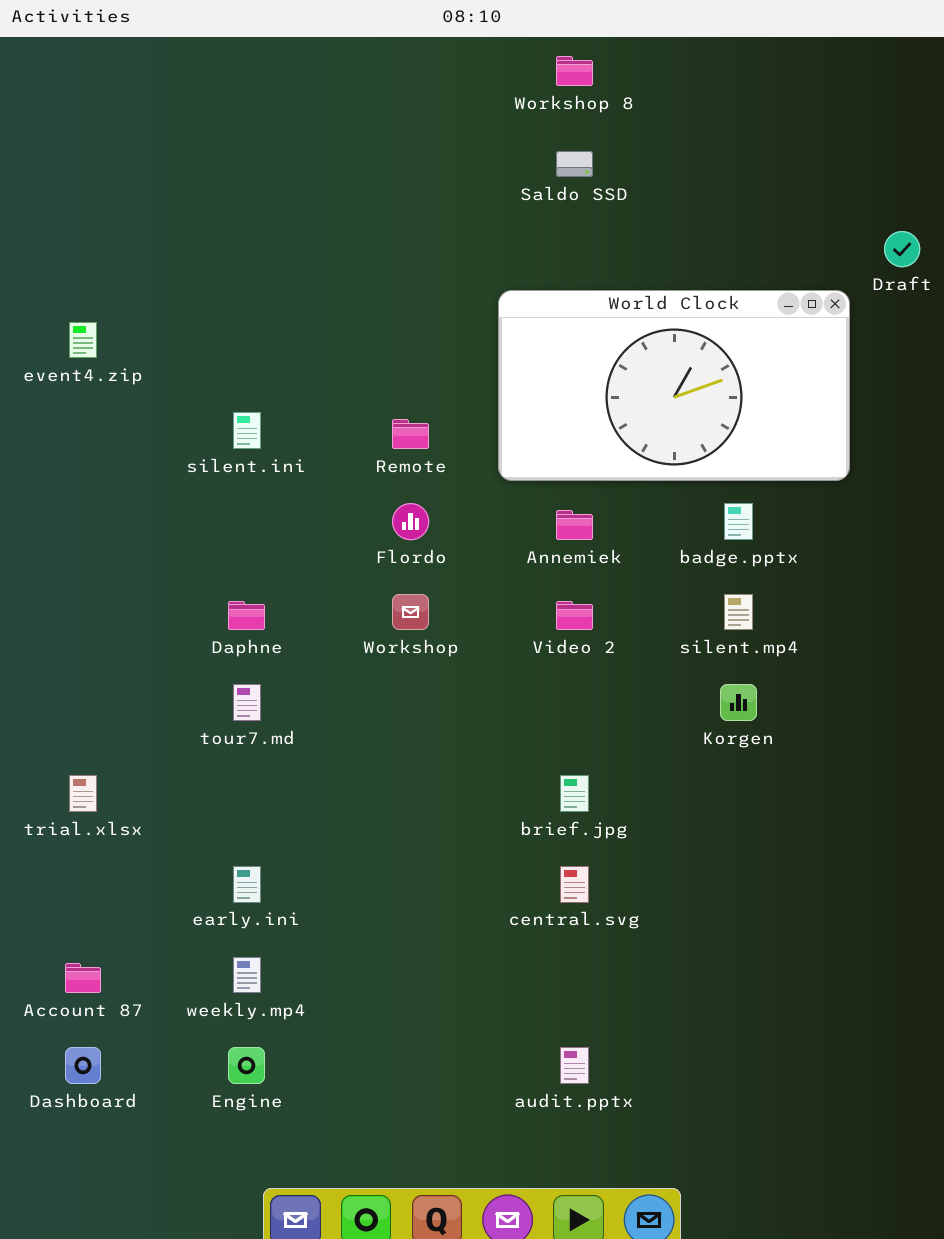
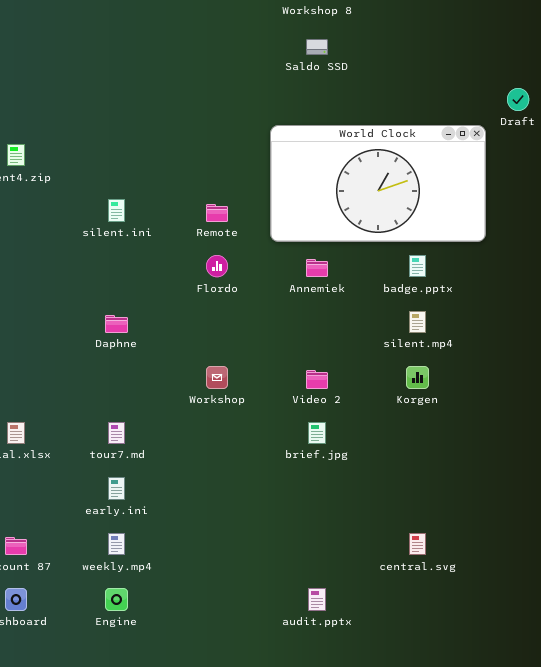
Workshop: [392,594,429,630] -> [206,366,228,389], moved
Video 2: [556,601,593,630] -> [306,370,328,389], moved
tour7.md: [233,684,261,721] -> [108,422,125,444], moved
central.svg: [560,866,589,903] -> [409,533,426,555], moved

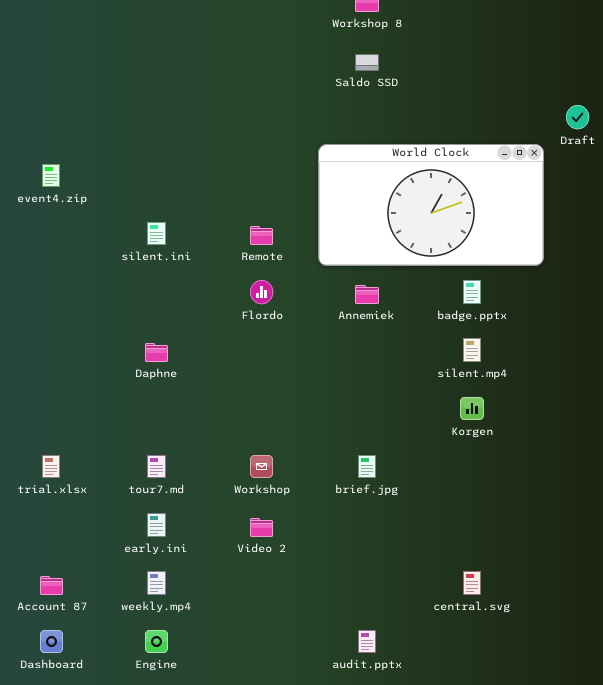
Workshop: [206,366,228,389] -> [250,455,273,478], moved
Video 2: [306,370,328,389] -> [250,518,273,537], moved

